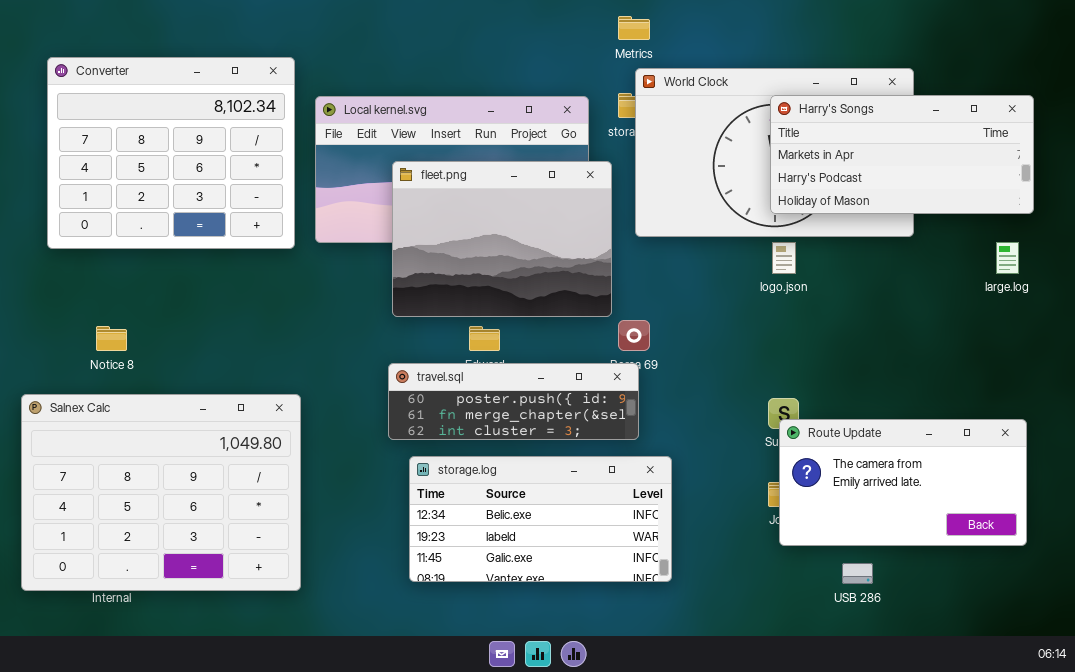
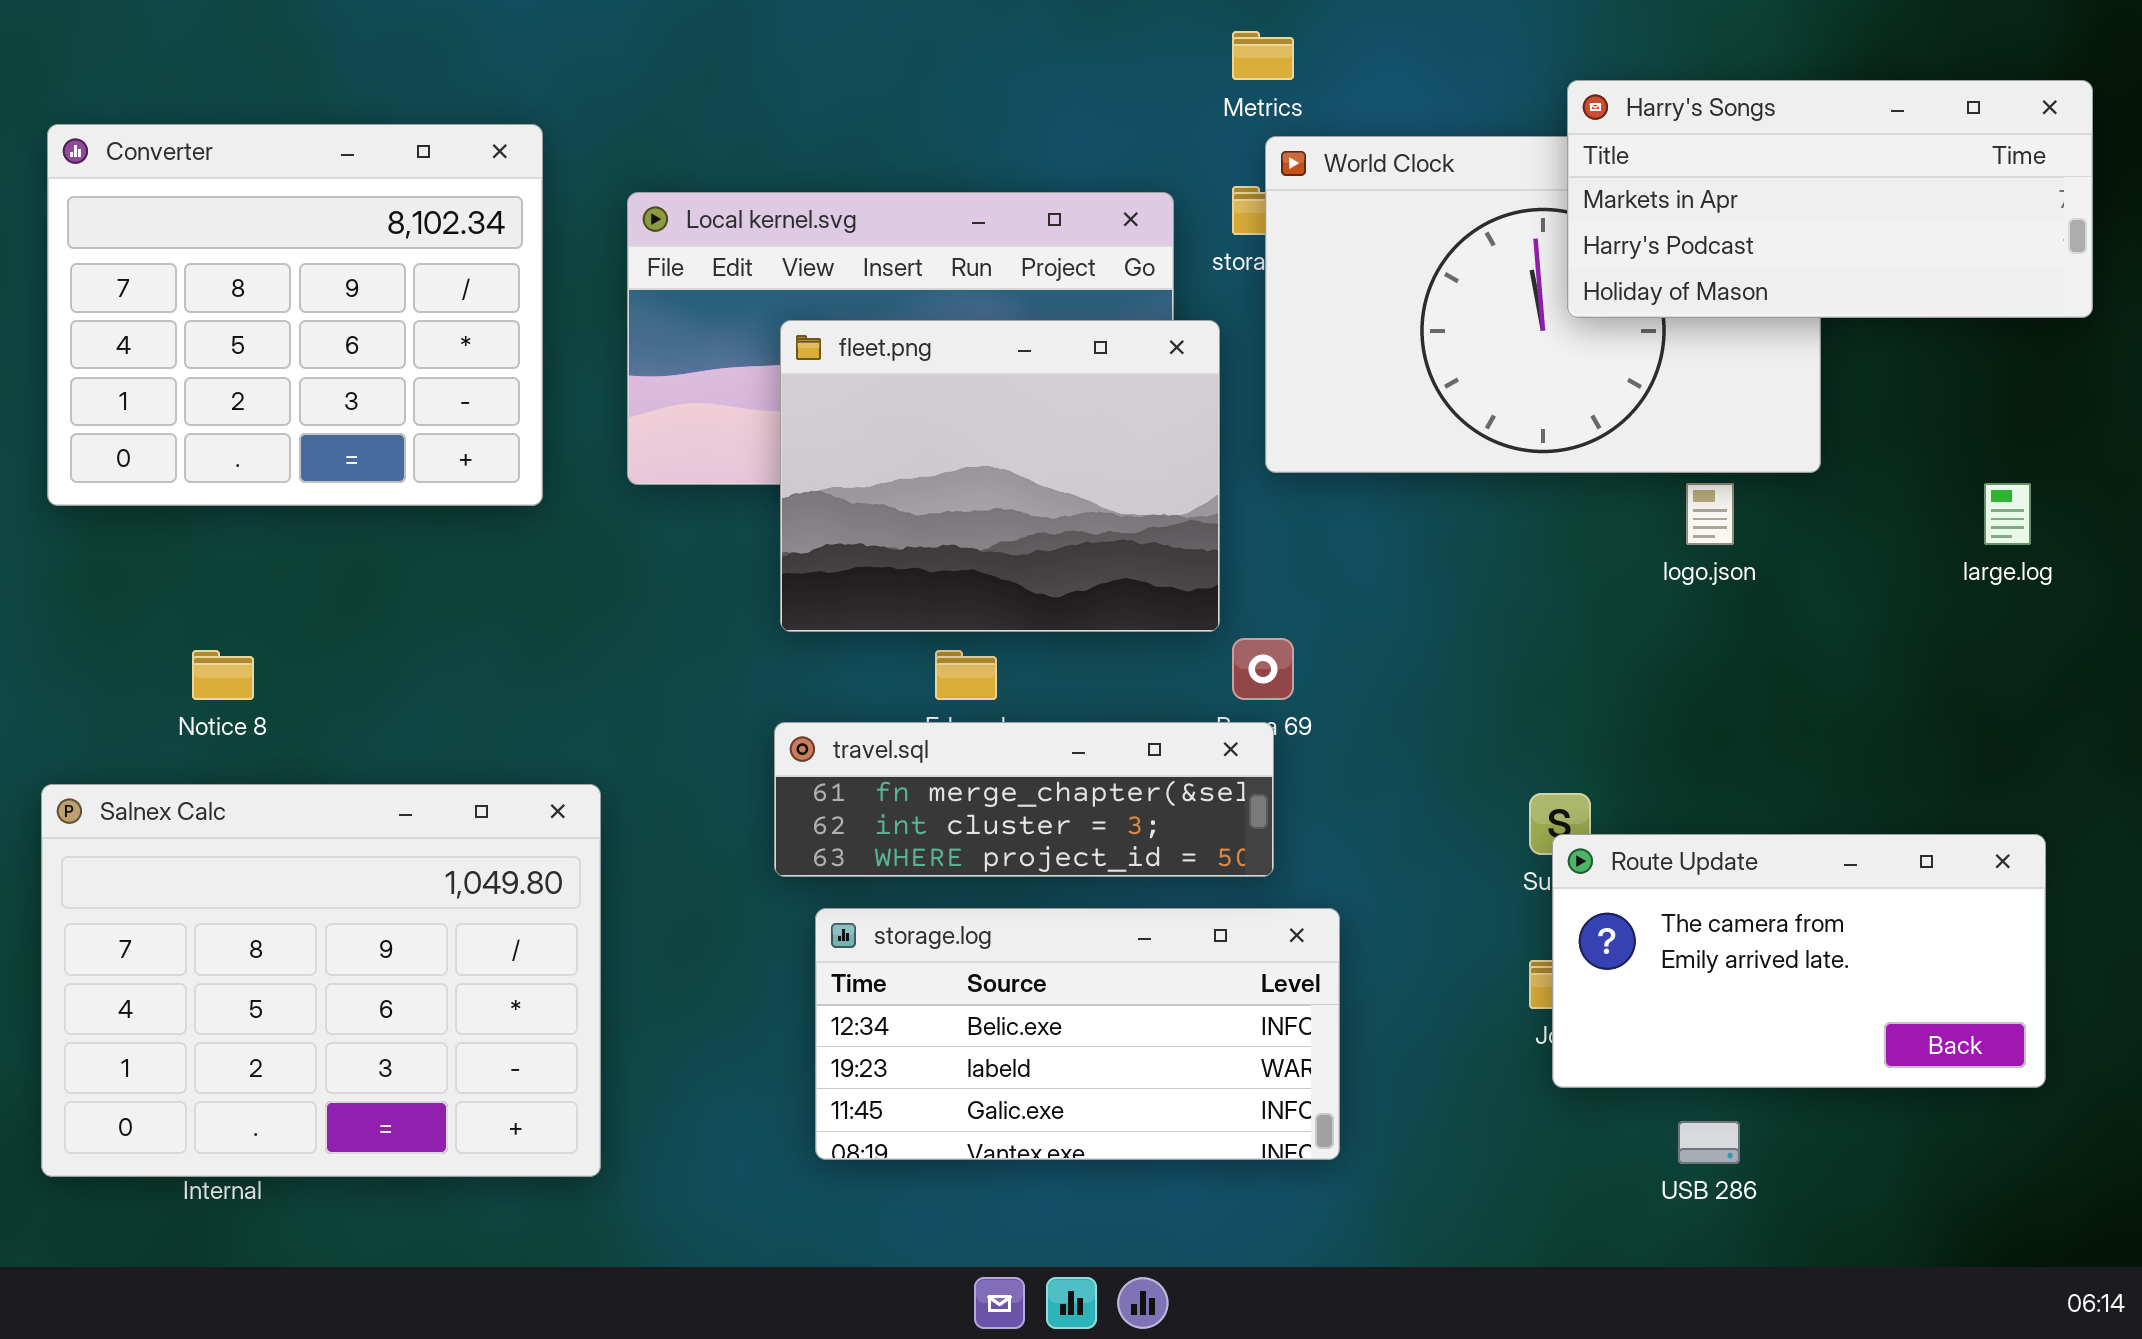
Converter: [47,57,295,249] -> [47,124,543,506], moved
Harry's Songs: [770,95,1034,214] -> [1567,80,2093,318], moved
logo.json: [772,242,796,274] -> [1686,483,1734,545], moved
travel.sql: [388,363,639,440] -> [774,722,1274,877], scrolled down 1 row

